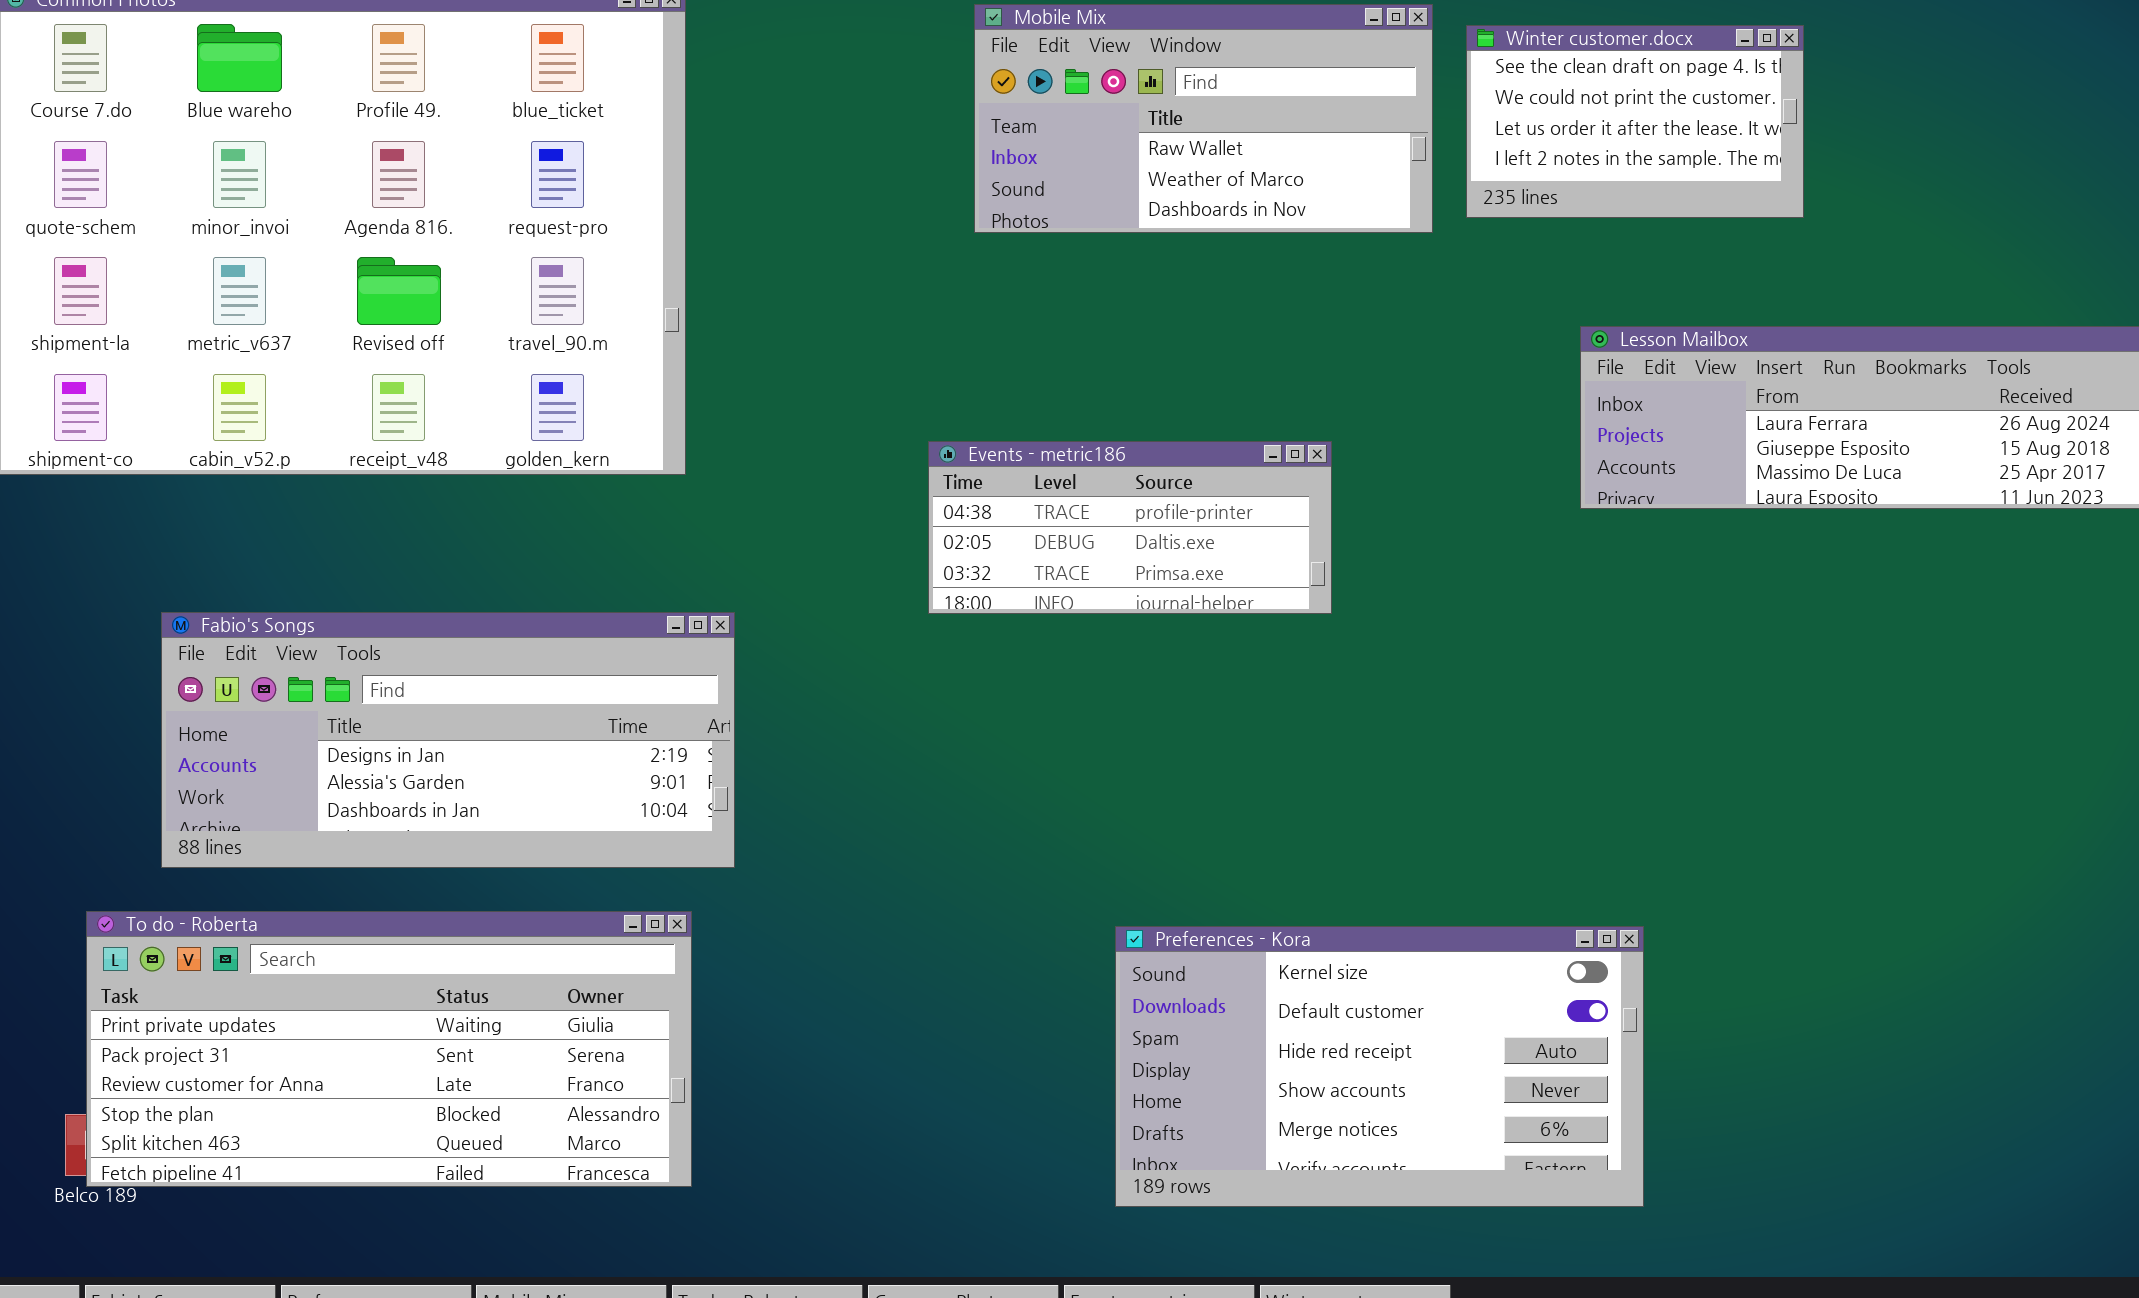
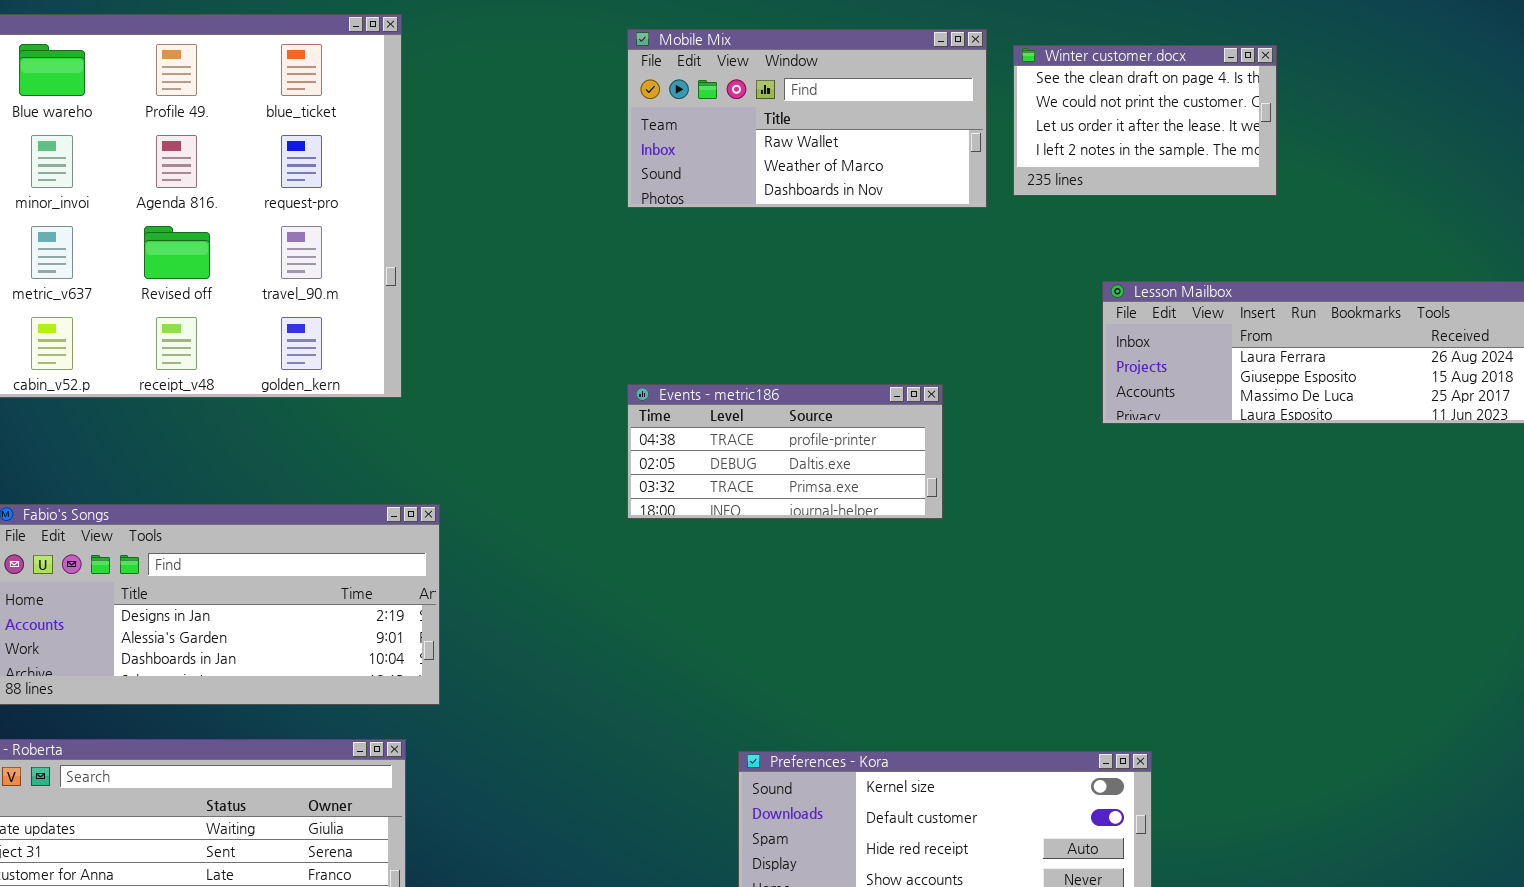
Events - metric186: [928,441,1332,614] -> [627,384,943,519], moved

